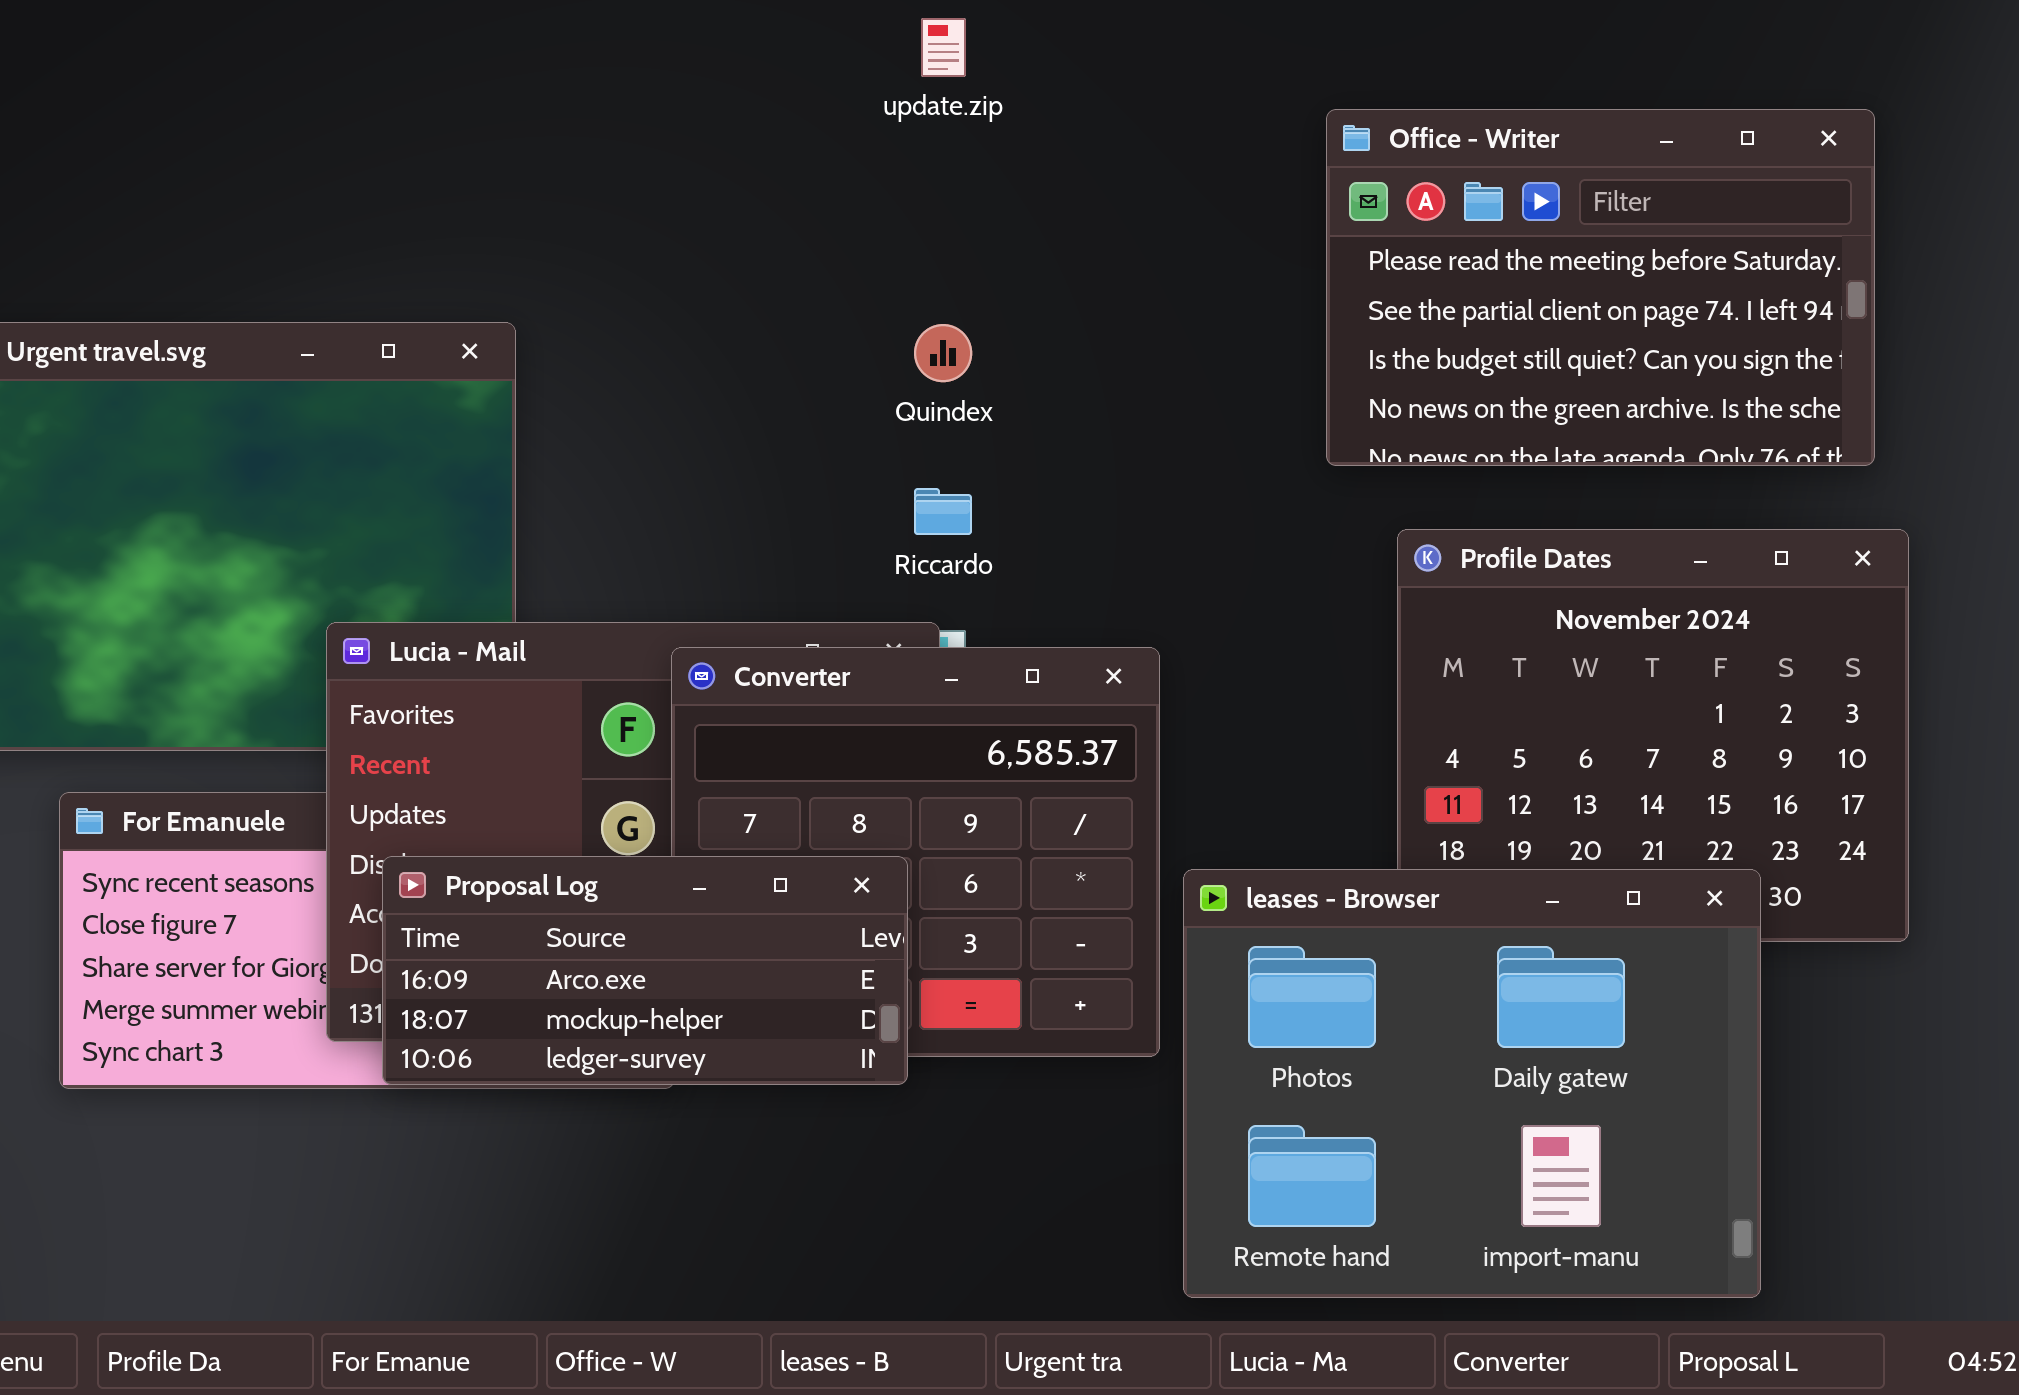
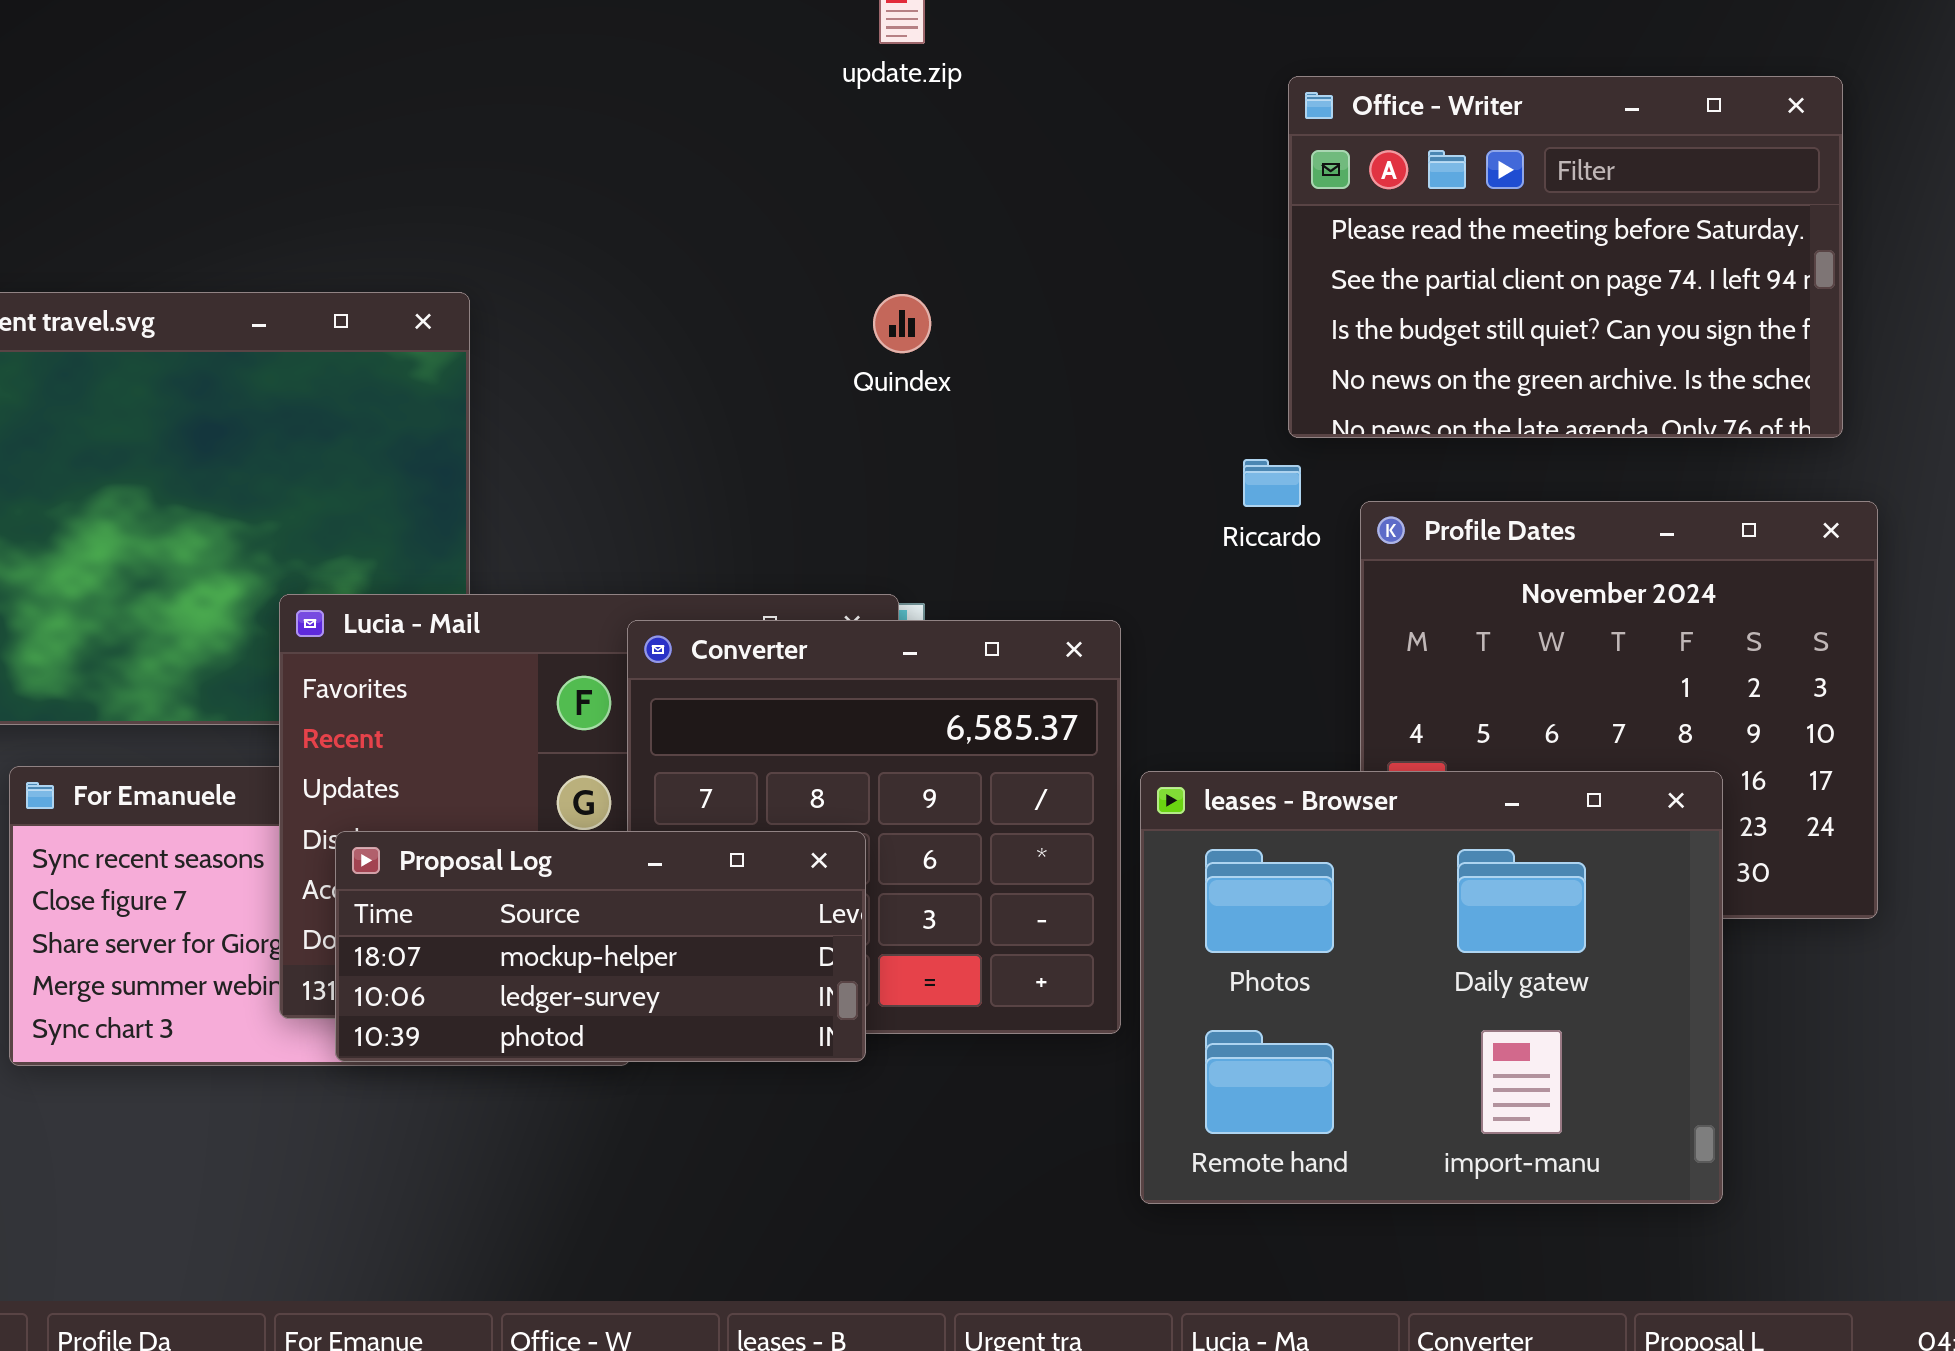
Riccardo: [914,488,972,535] -> [1243,459,1301,507], moved
Proposal Log: [382,856,908,1085] -> [335,831,866,1062], scrolled down 1 row
leases - Browser: [1183,869,1761,1298] -> [1140,771,1723,1204], moved

